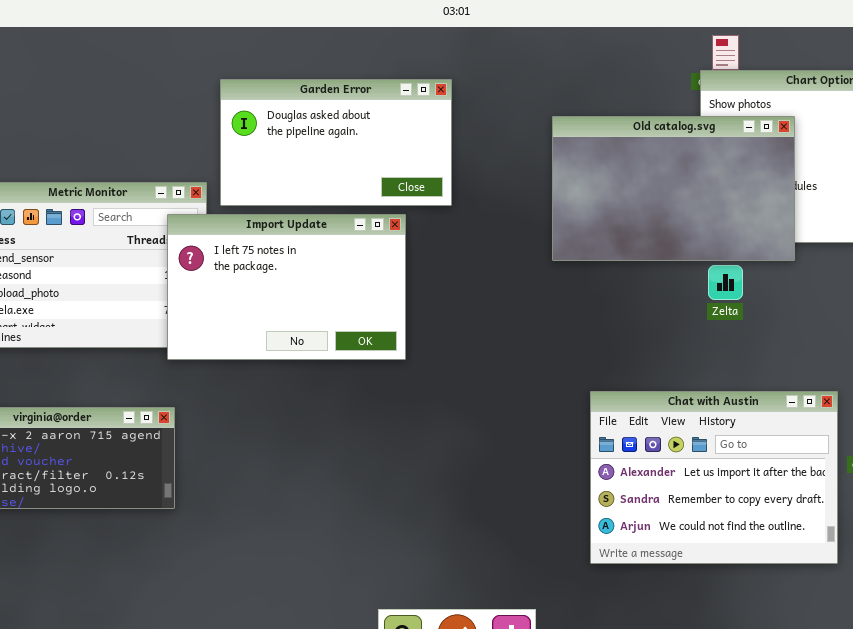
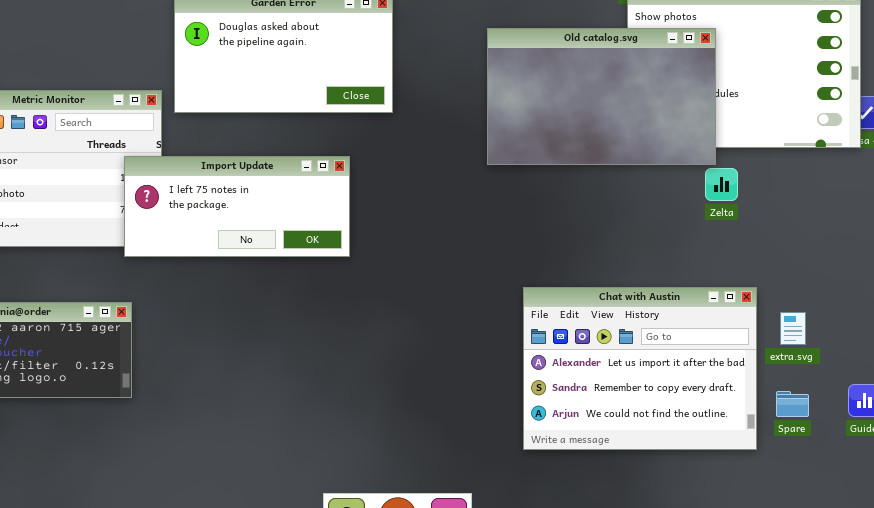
Import Update: [167,214,406,360] -> [124,156,350,257], resized
Zelta: [708,265,743,300] -> [705,168,738,201], moved

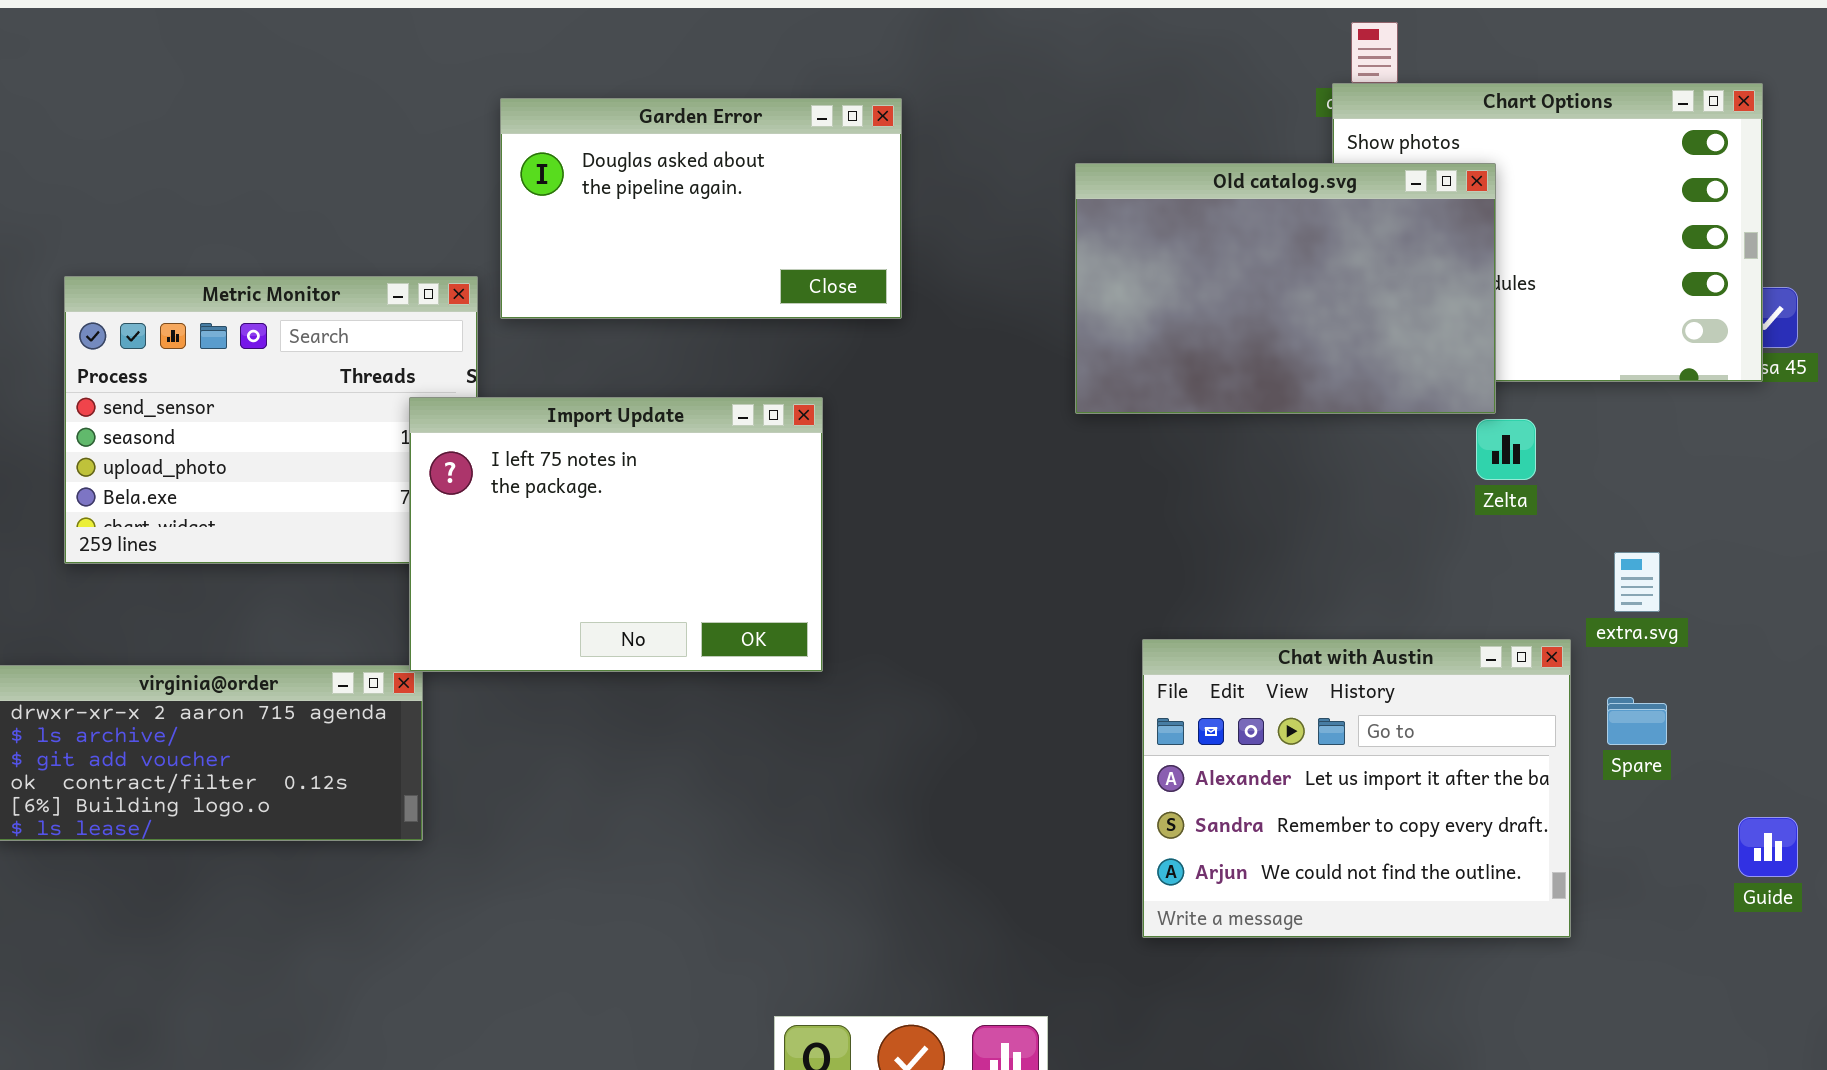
Import Update: [124,156,350,257] -> [409,397,823,672], resized
extra.svg: [780,312,806,345] -> [1614,552,1660,612], moved
Spare: [776,391,809,417] -> [1607,697,1667,745], moved

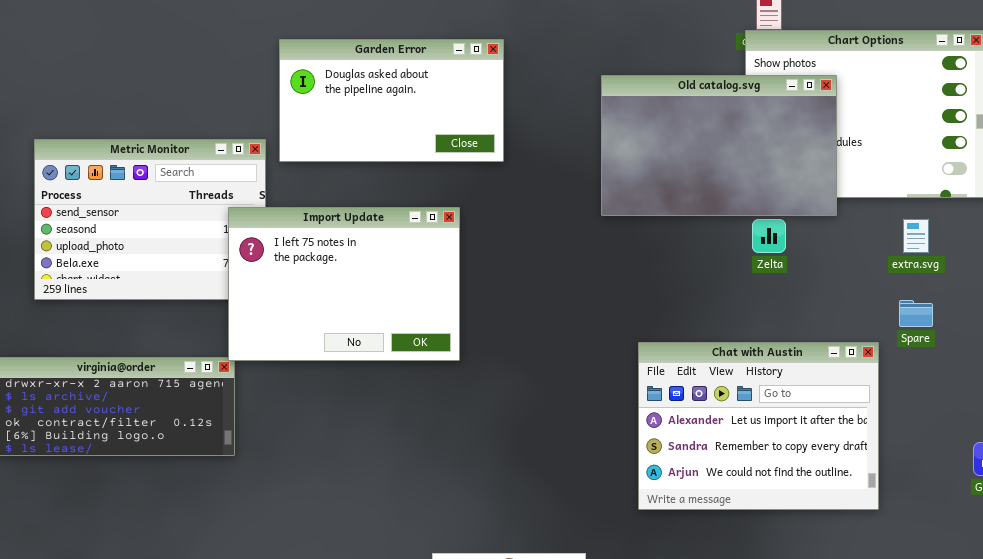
Zelta: [1476,419,1536,480] -> [752,219,786,253], moved
extra.svg: [1614,552,1660,612] -> [903,219,929,253], moved
Spare: [1607,697,1667,745] -> [899,300,933,327], moved

